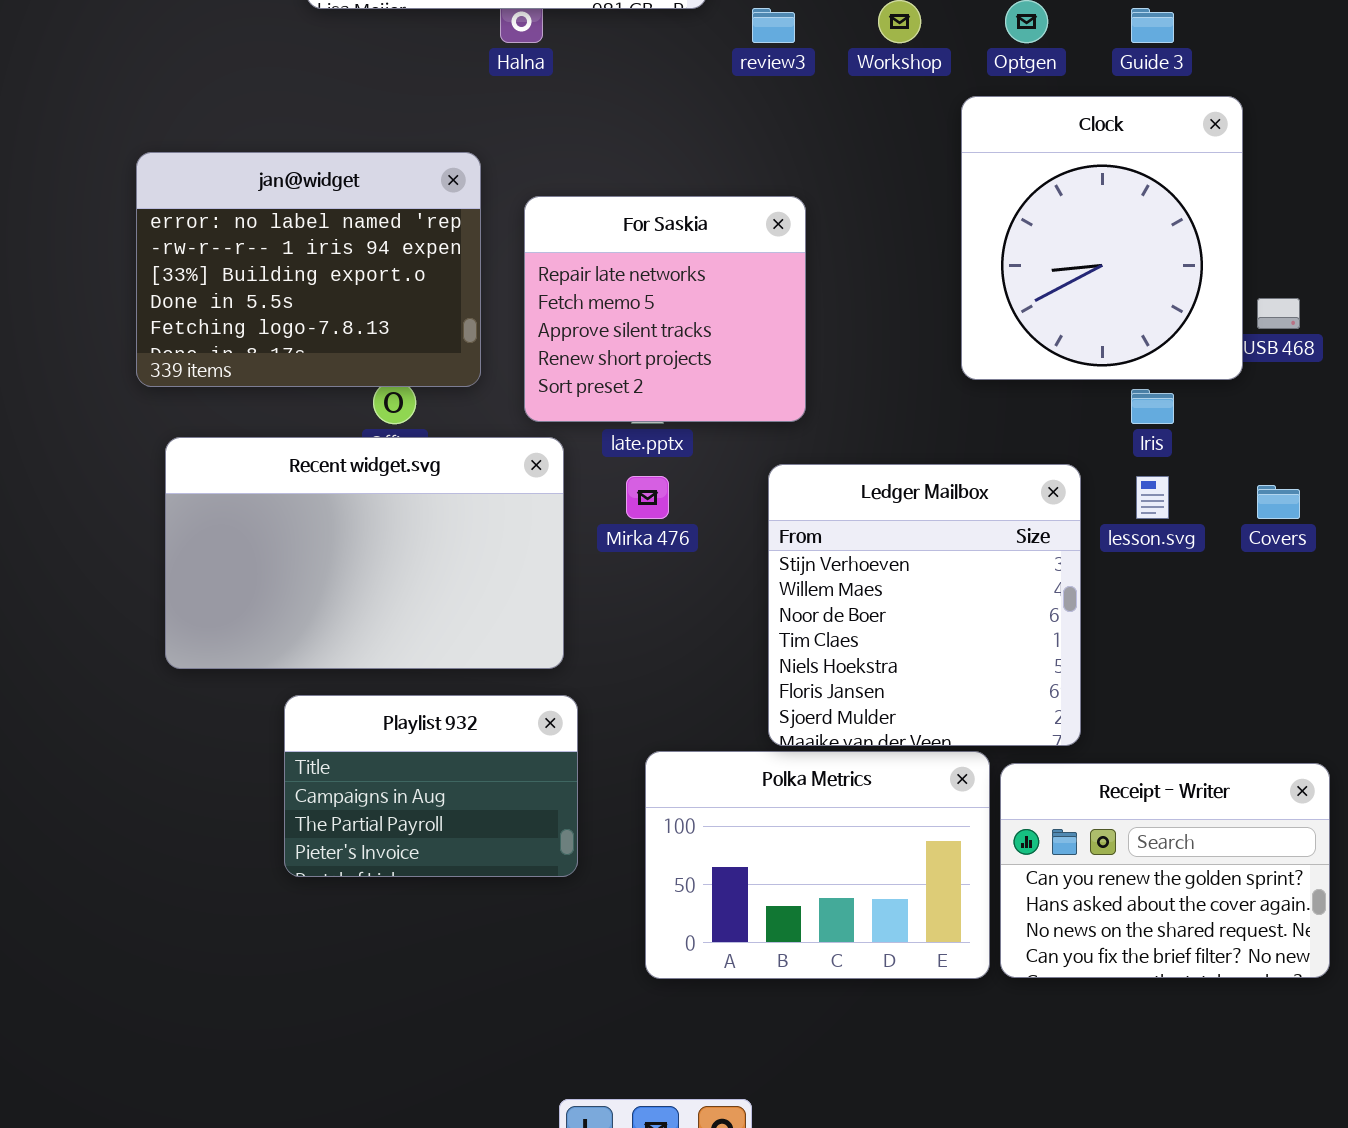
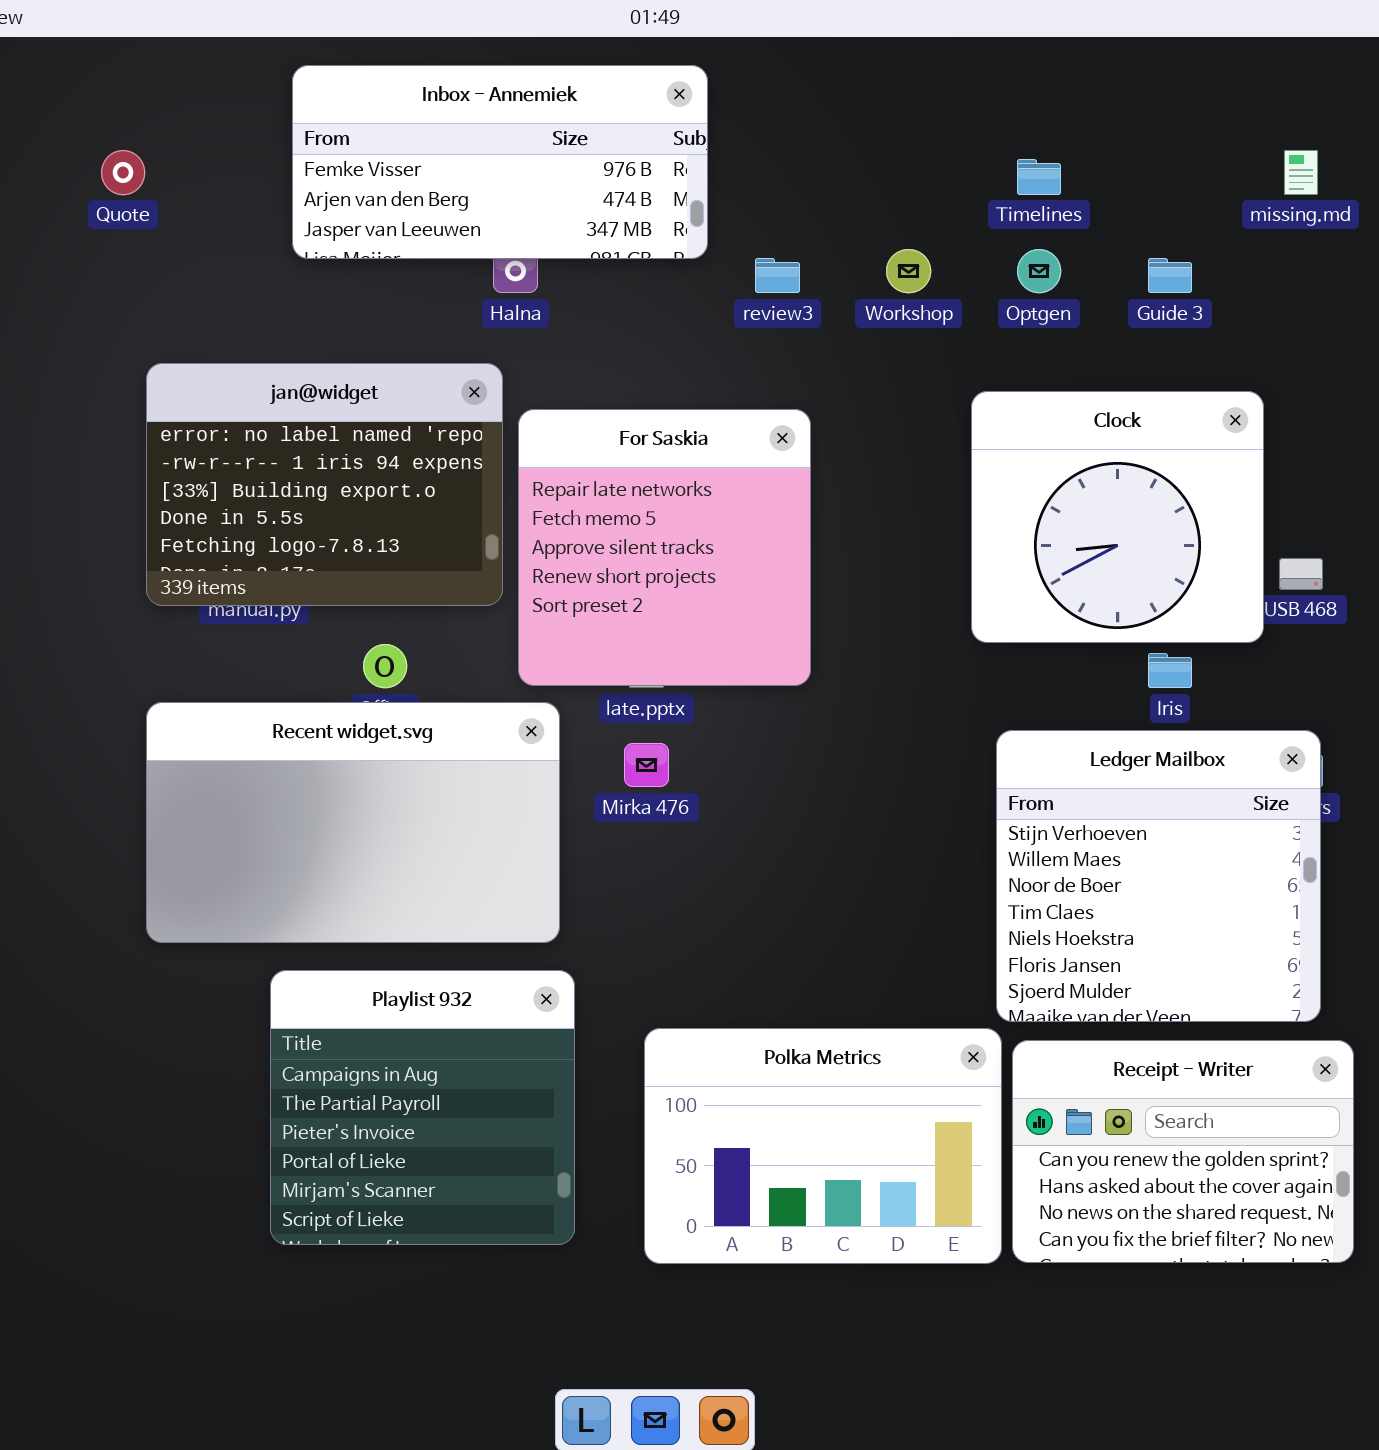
Clock: [961,96,1243,380] -> [971,391,1264,643], resized
jan@widget: [136,152,481,387] -> [146,363,503,606], moved
For Saskia: [524,196,806,422] -> [518,409,811,686], resized
Ledger Mailbox: [768,464,1081,746] -> [996,730,1321,1022], moved
Playlist 932: [284,695,578,877] -> [270,970,575,1245], resized

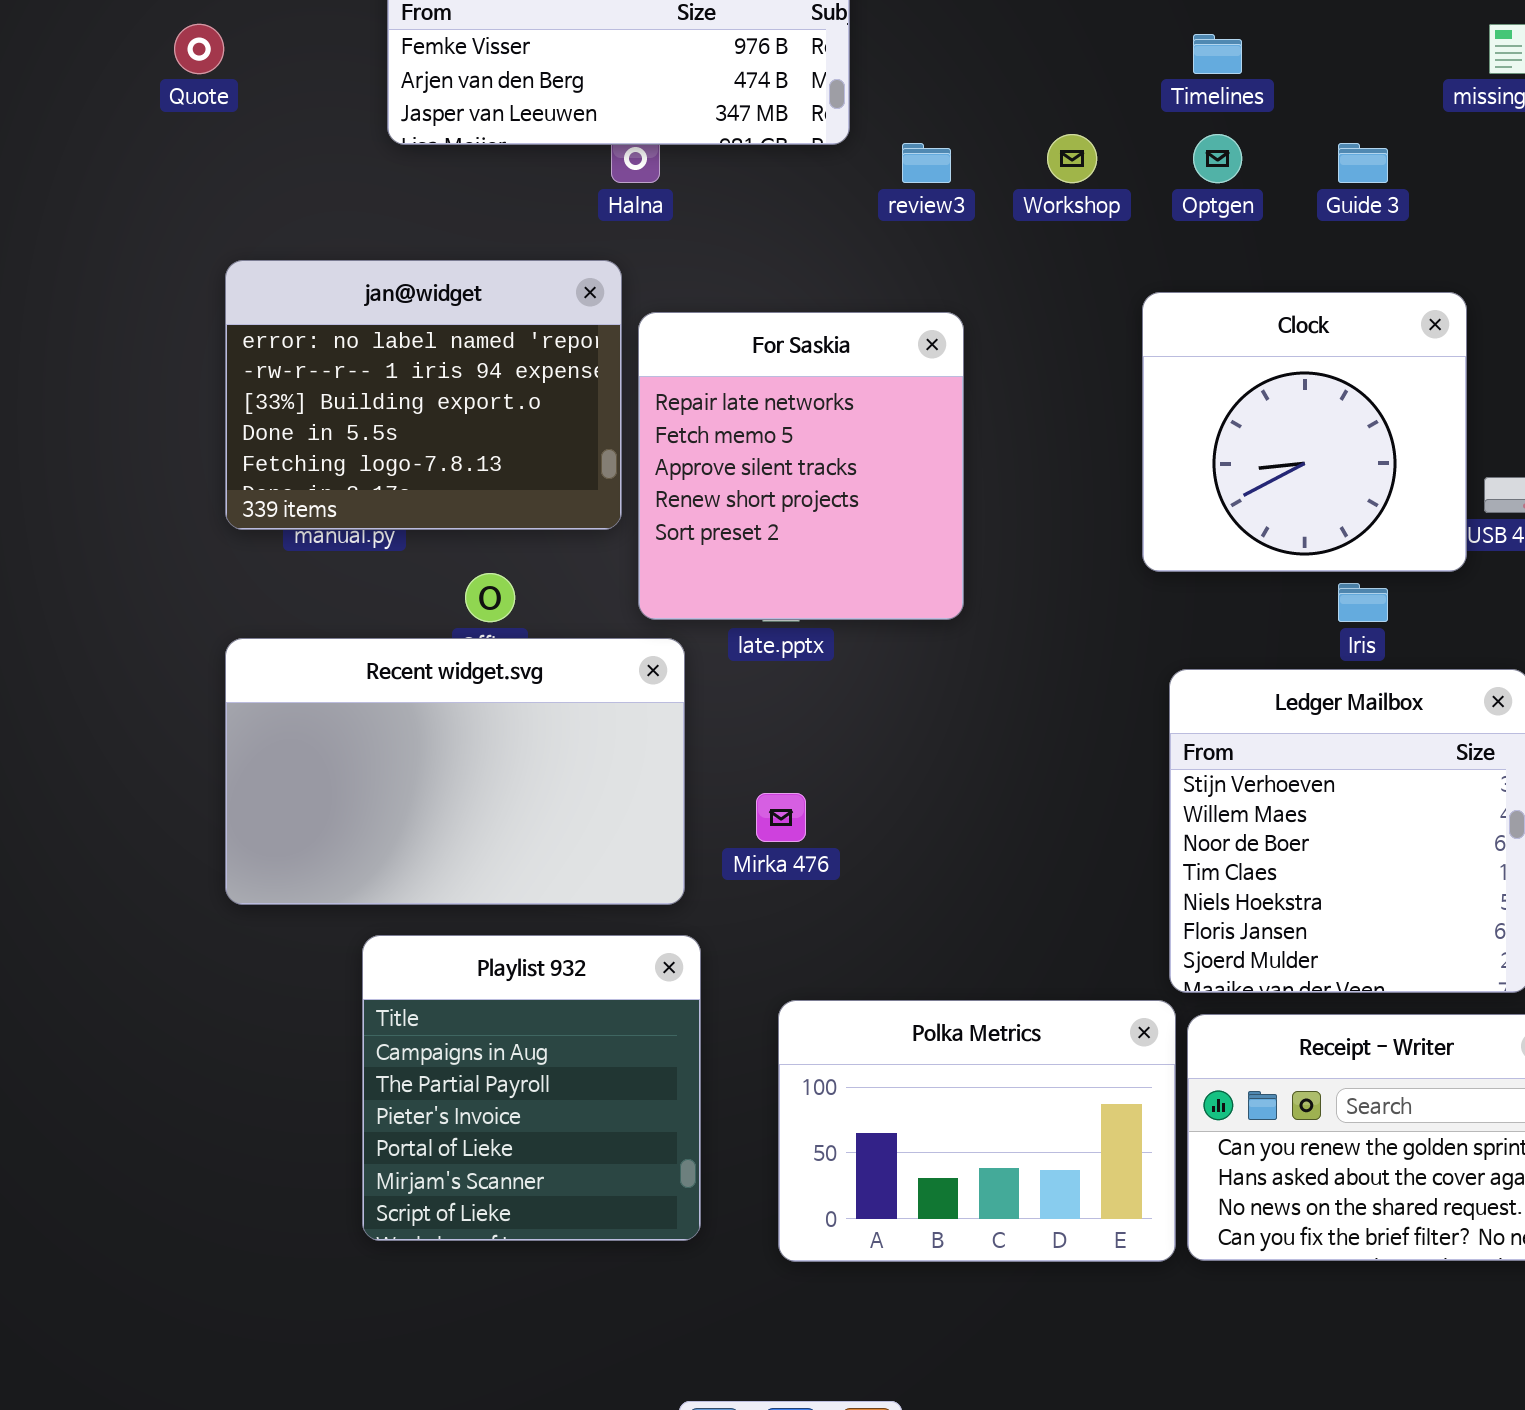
Mirka 476: [624,743,669,787] -> [756,793,806,842], moved

